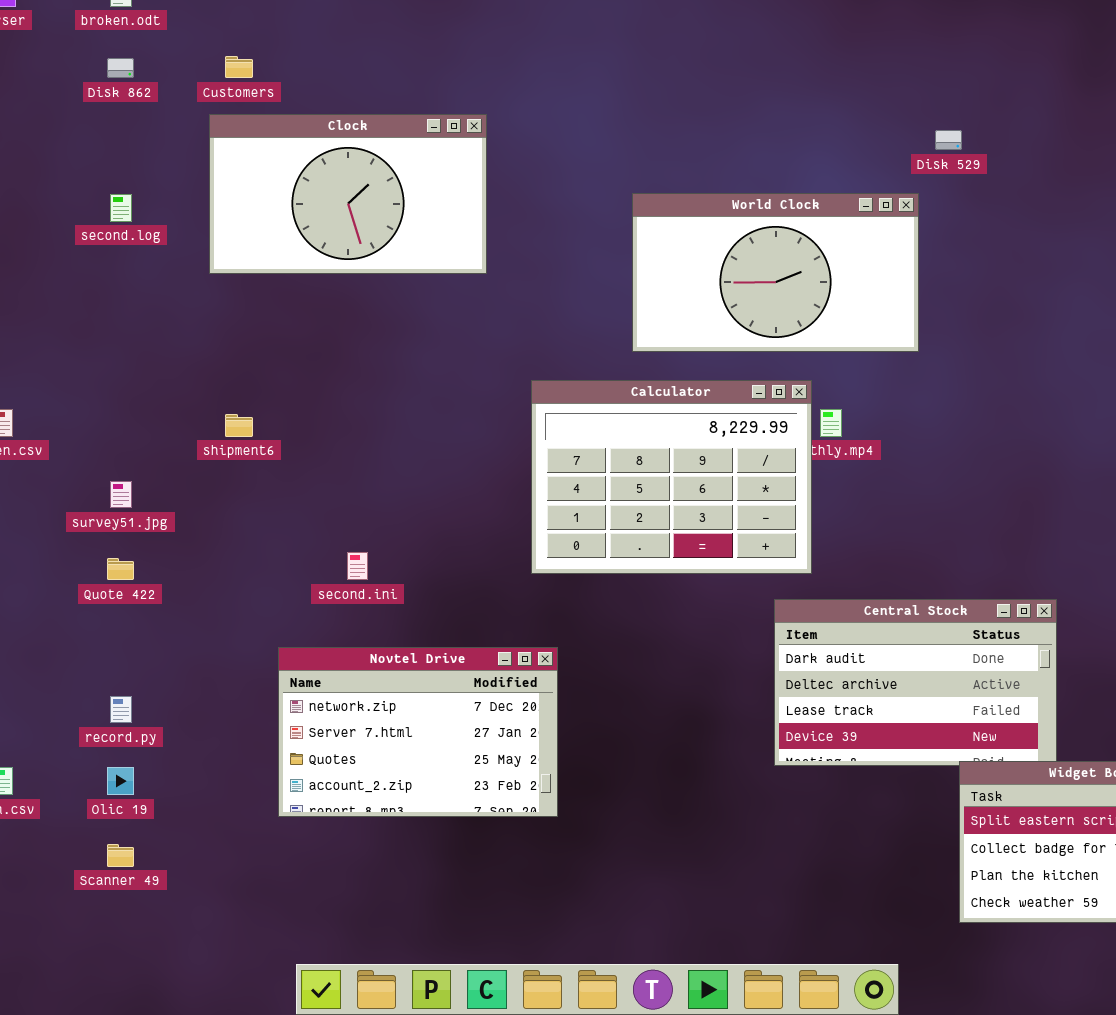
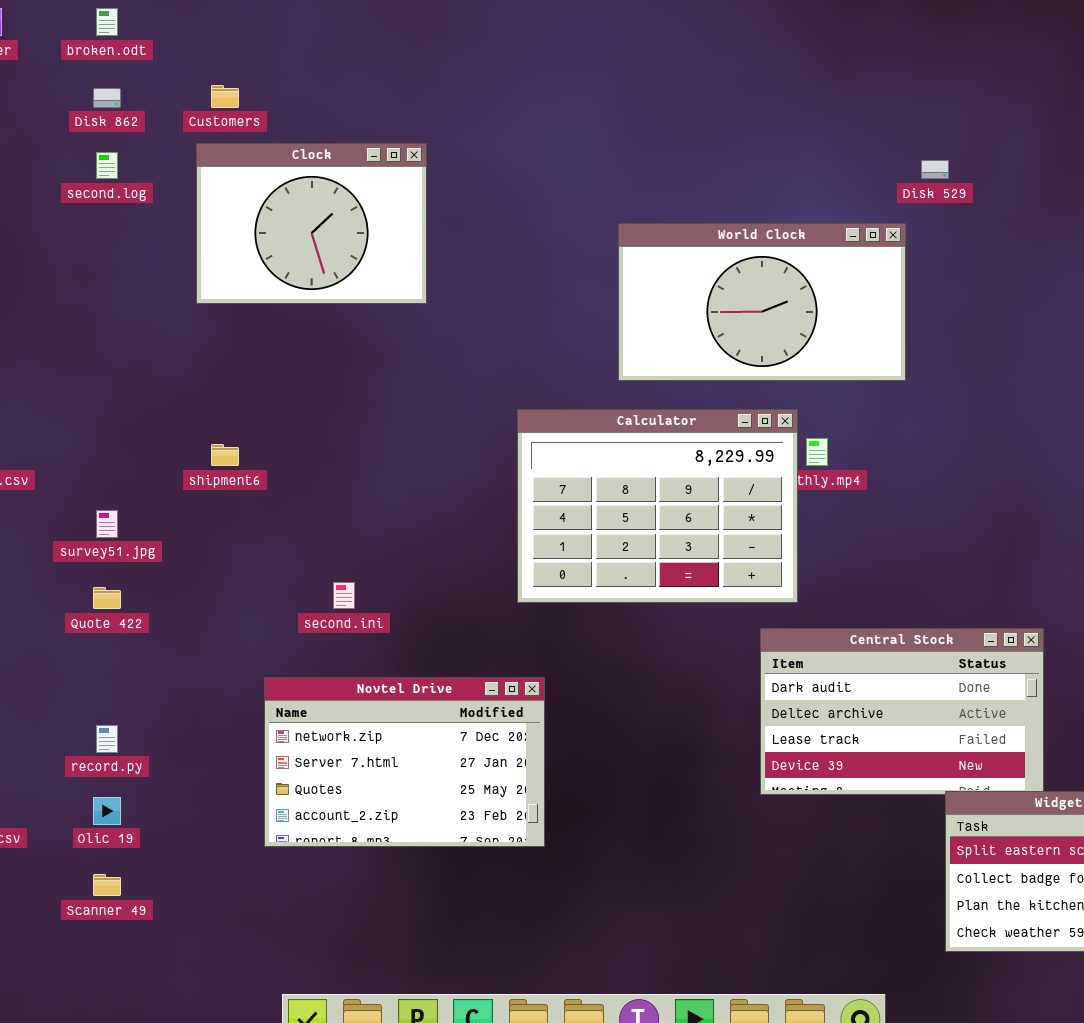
Clock: [209,114,487,274] -> [196,143,427,304], resized
second.log: [110,194,132,222] -> [96,152,118,179], moved

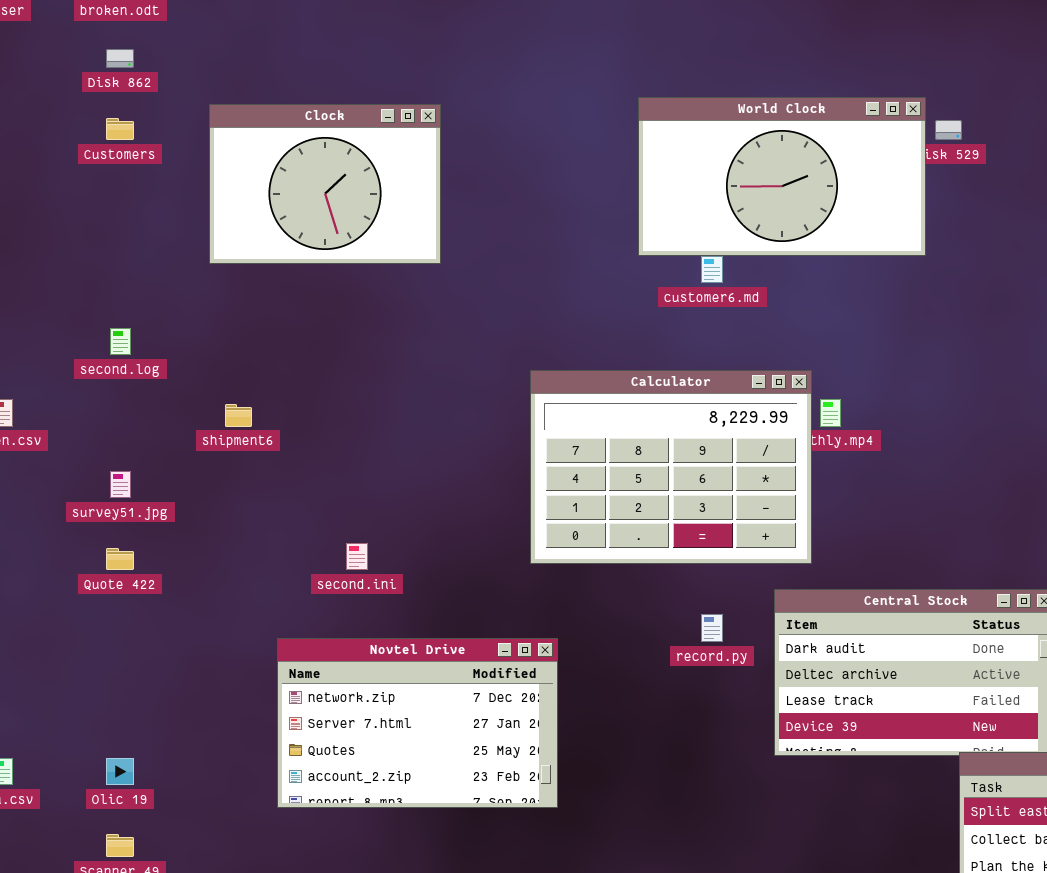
Customers: [211,85,239,108] -> [106,118,134,140], moved
second.log: [96,152,118,179] -> [110,328,131,355], moved
World Clock: [618,223,906,381] -> [638,97,926,256], moved
record.py: [96,725,118,753] -> [701,614,723,642], moved

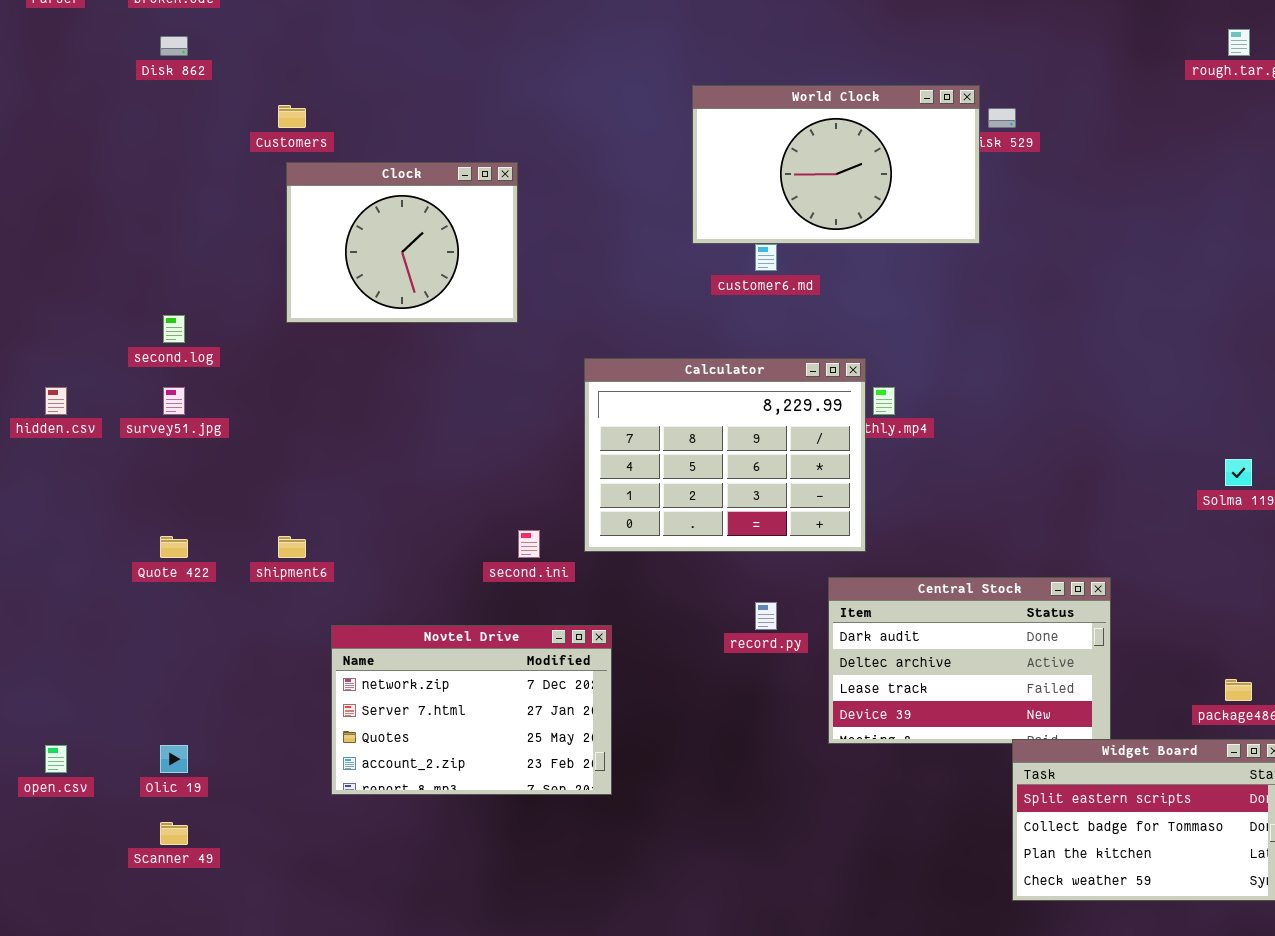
Clock: [209,104,441,264] -> [286,162,518,323], moved
Customers: [106,118,134,140] -> [278,105,306,128], moved
shipment6: [225,404,252,427] -> [278,536,306,558], moved
survey51.jpg: [110,471,131,498] -> [163,387,185,415], moved
second.ini: [346,543,368,570] -> [518,530,540,558], moved

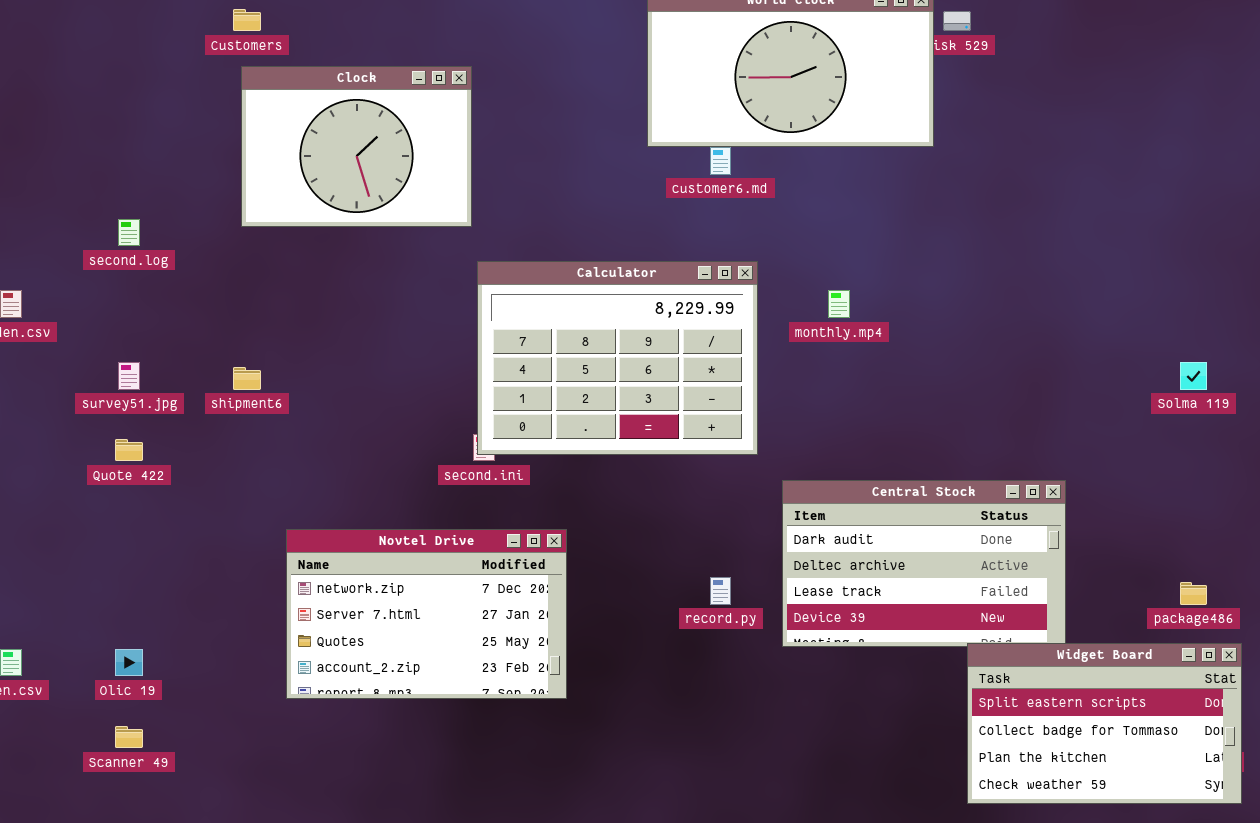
Calculator: [584,358,866,552] -> [477,261,758,455], moved
survey51.jpg: [163,387,185,415] -> [118,362,140,390], moved
shipment6: [278,536,306,558] -> [233,367,261,390], moved
record.py: [755,602,777,630] -> [710,577,731,605], moved

